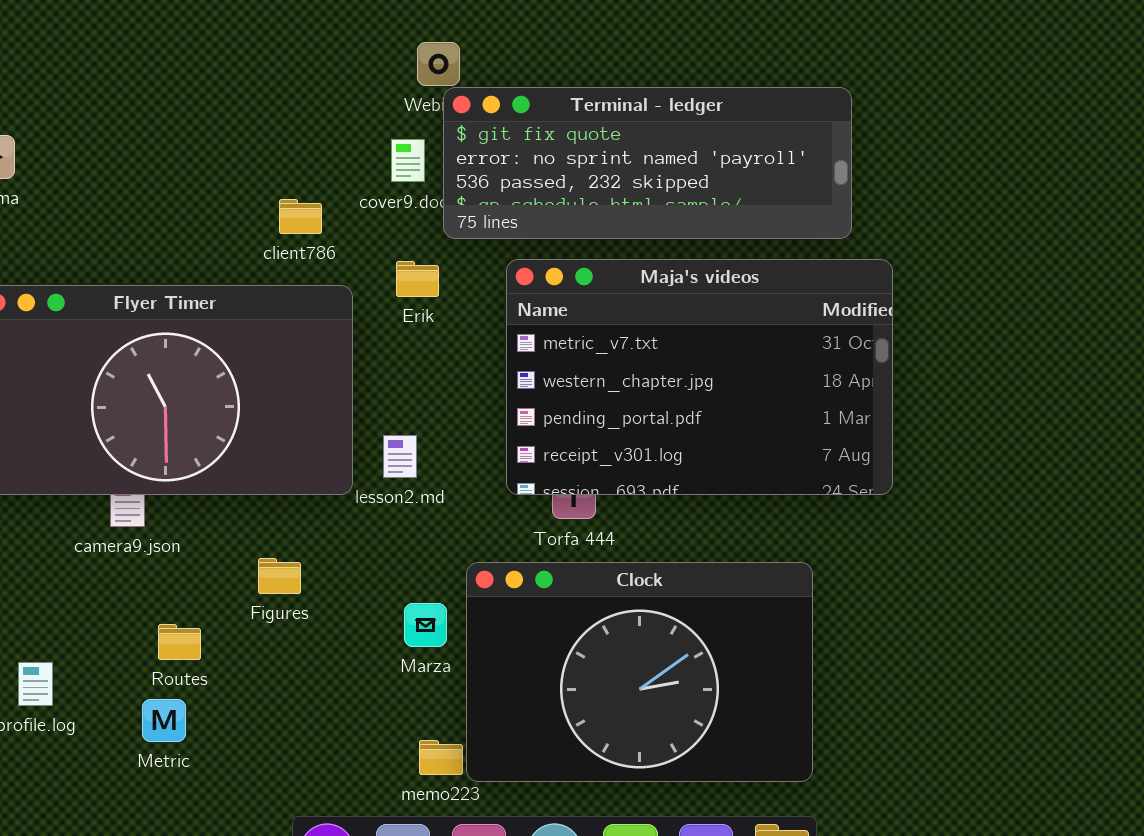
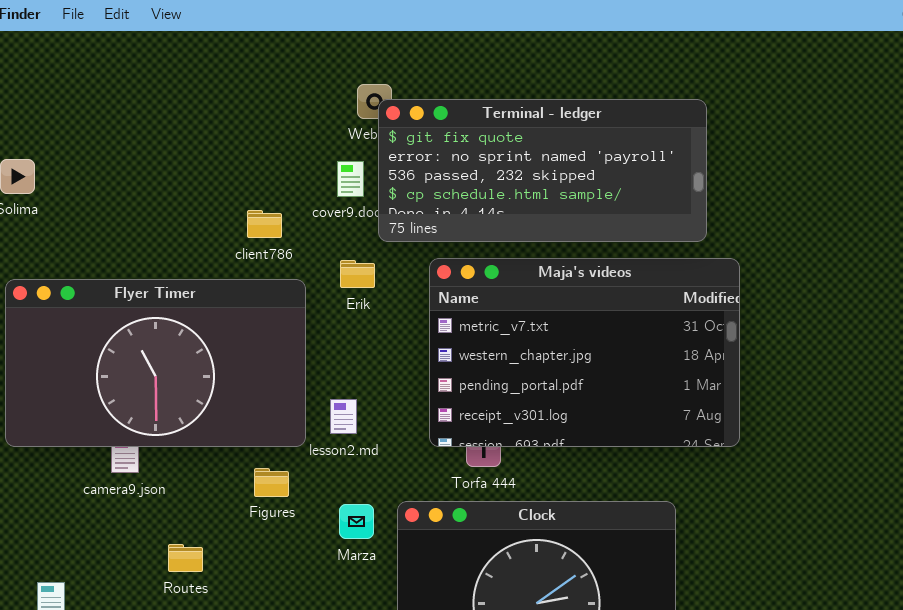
Terminal - ledger: [443,87,852,239] -> [378,99,707,242], resized
Figures: [258,558,301,594] -> [254,468,289,497], moved
Marza: [404,603,447,647] -> [339,504,374,539], moved
Routes: [158,624,201,660] -> [168,544,203,572], moved

